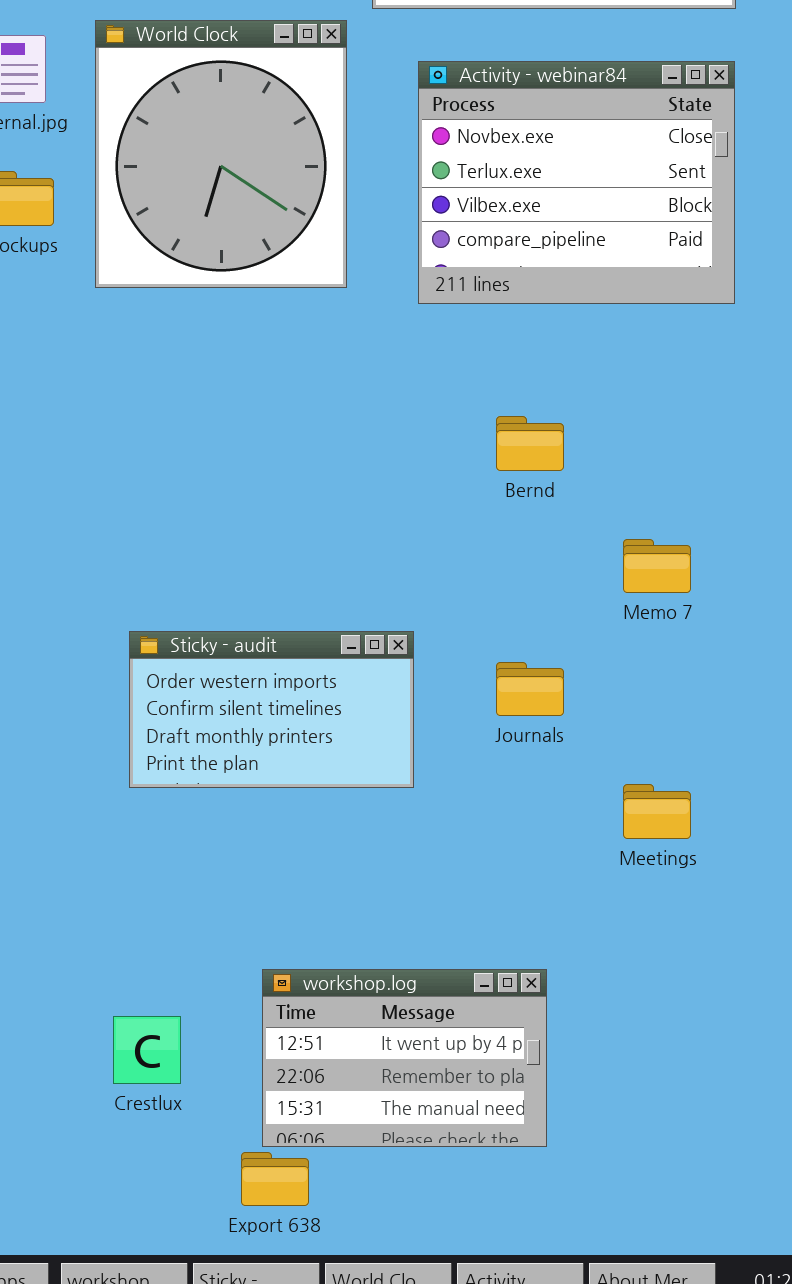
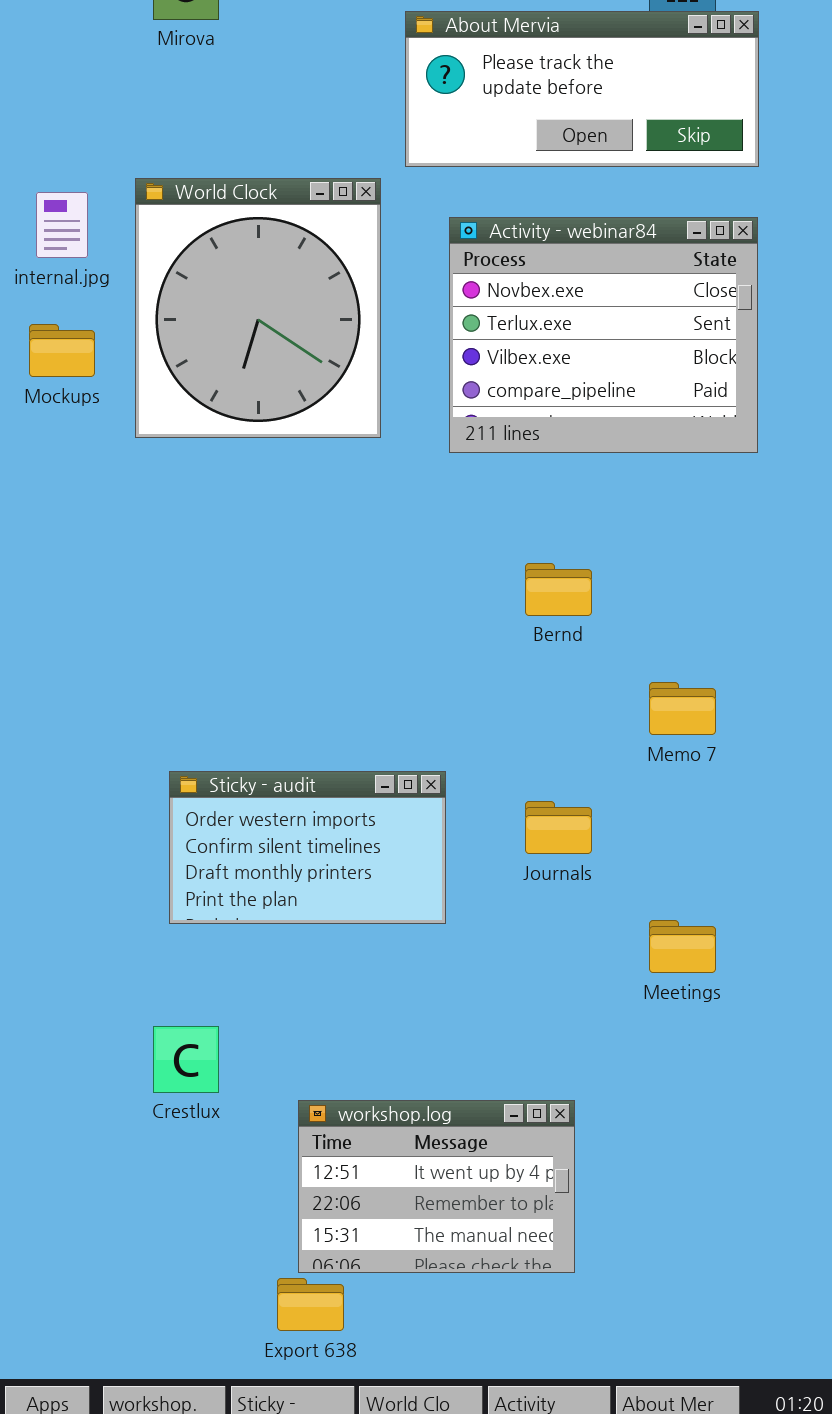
Crestlux: [113,1016,181,1084] -> [153,1026,219,1093], moved

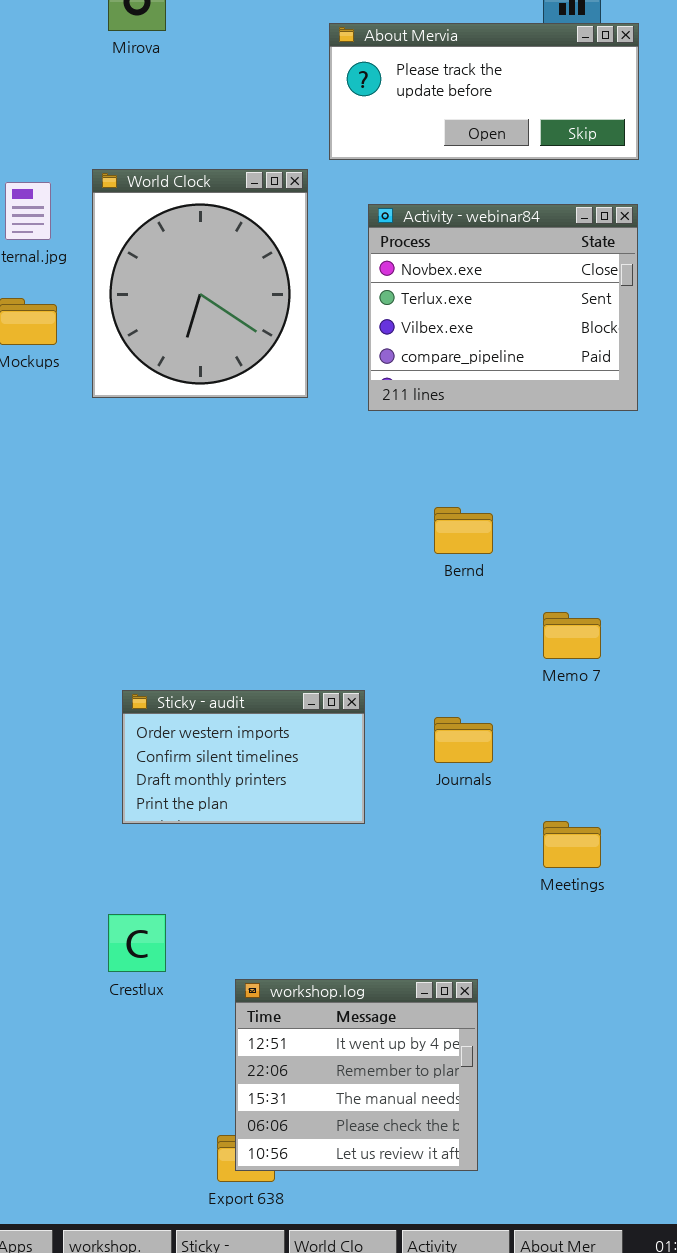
workshop.log: [298,1100,575,1273] -> [235,979,478,1171], resized

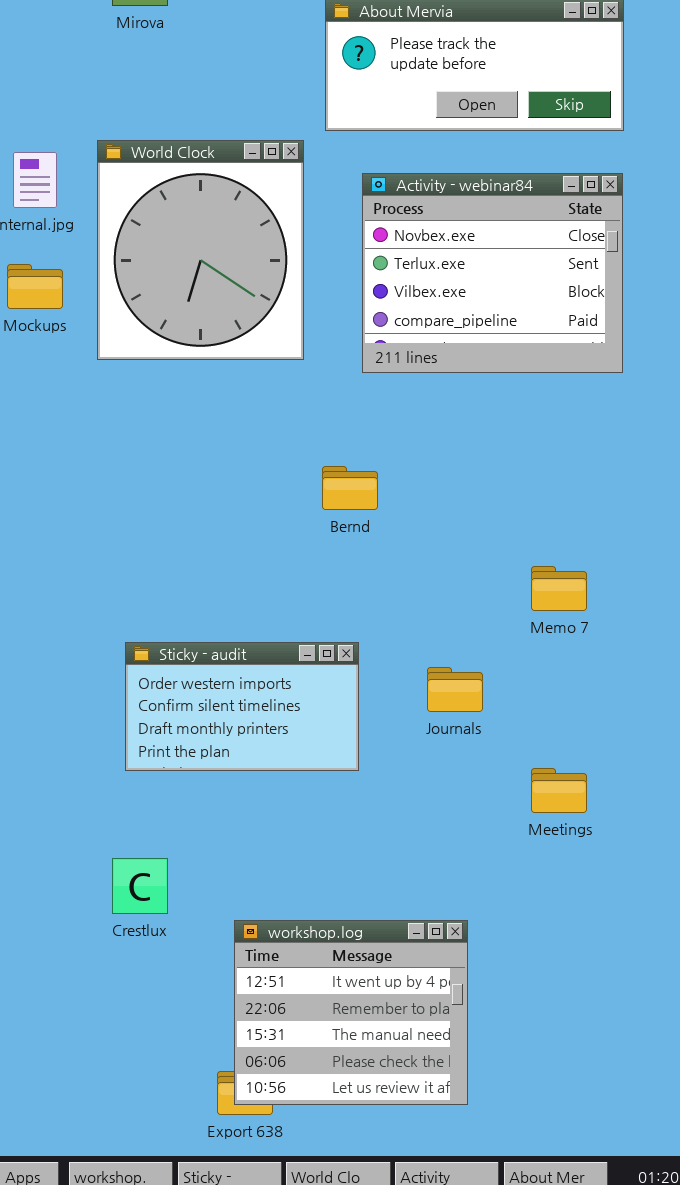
Bernd: [434,507,493,554] -> [322,466,378,510], moved

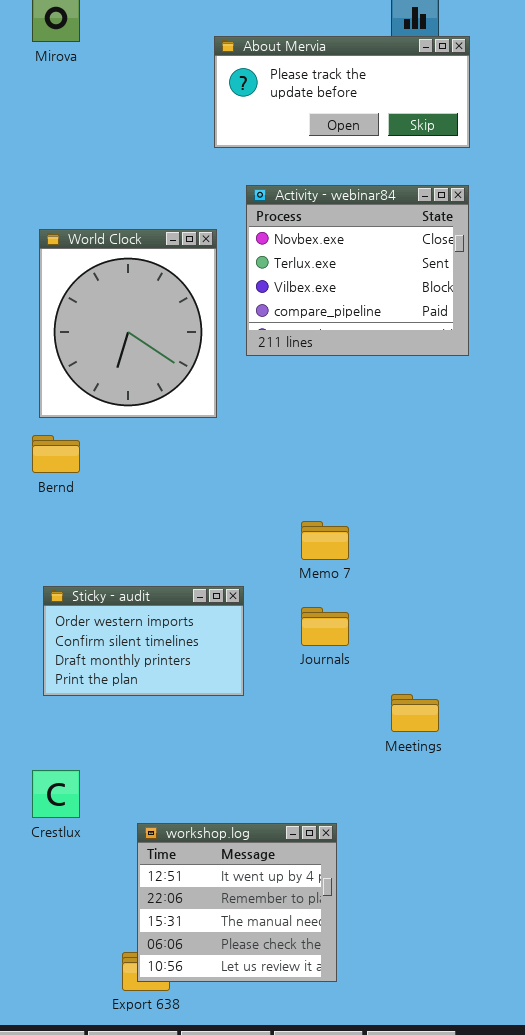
World Clock: [97,140,304,360] -> [39,229,217,418], moved
Bernd: [322,466,378,510] -> [32,435,80,473], moved
Memo 7: [531,566,587,611] -> [301,521,349,560], moved

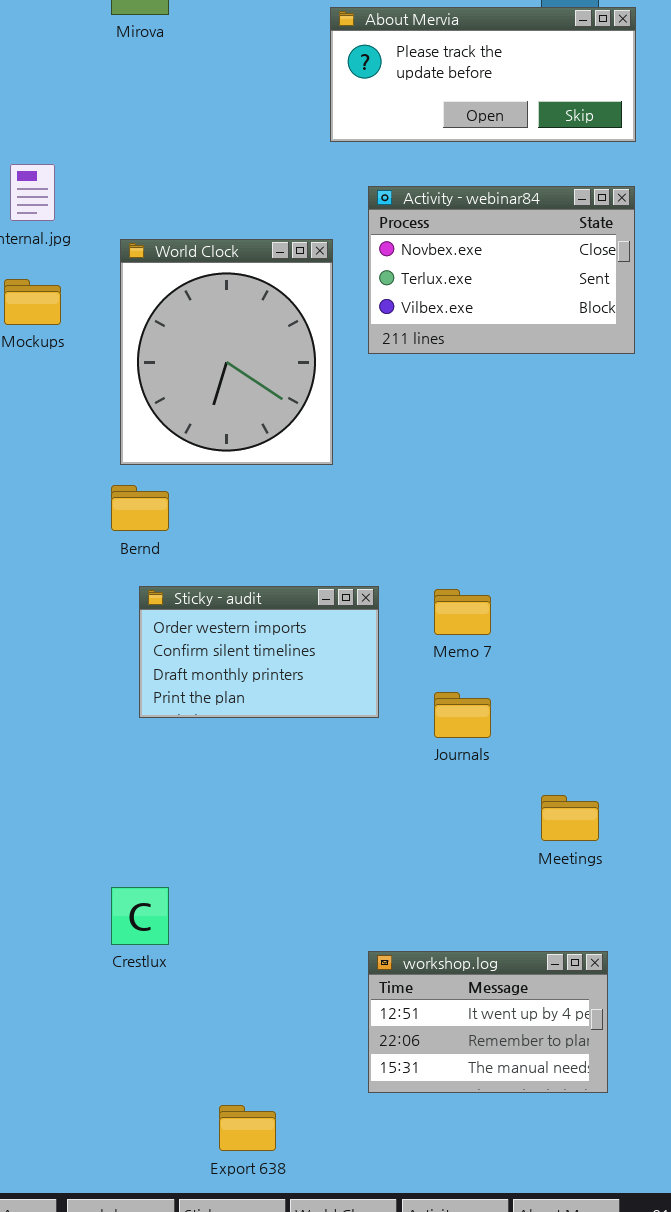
Activity - webinar84: [246,185,469,356] -> [368,186,635,354], resized
Sticky - audit: [43,586,244,696] -> [139,586,379,718], moved
workshop.log: [137,823,337,982] -> [368,951,608,1093], moved, resized

